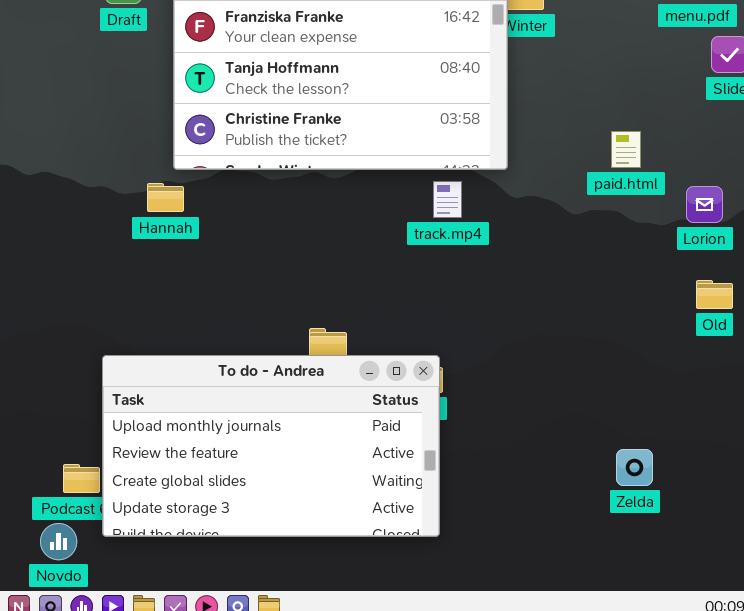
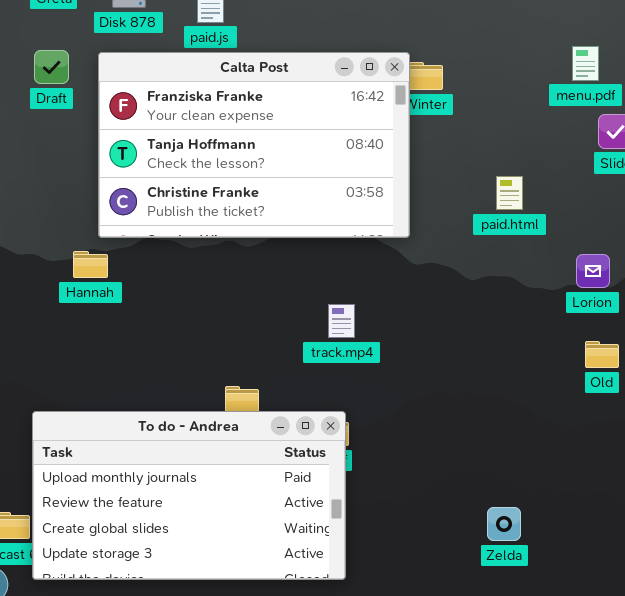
paid.html: [611,131,641,168] -> [496,176,523,210], moved
track.mp4: [433,181,462,218] -> [328,304,355,338], moved
Zelda: [616,449,653,486] -> [487,507,521,541], moved

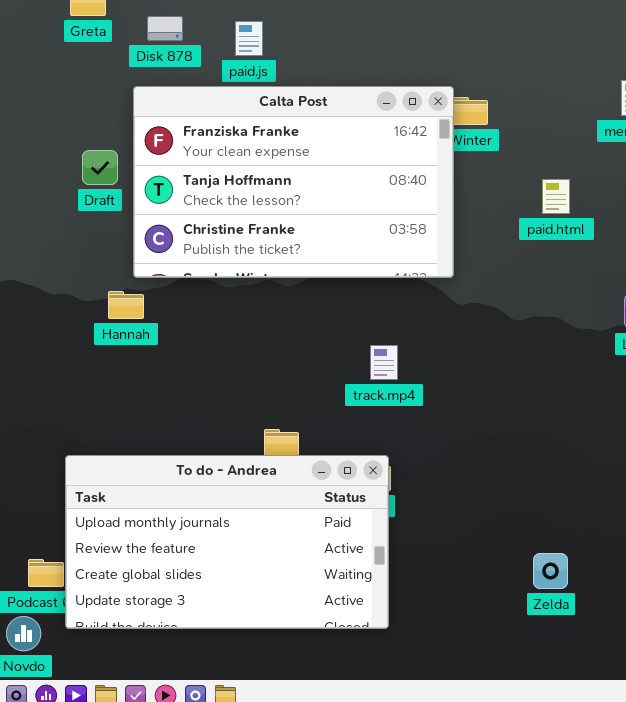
Draft: [34,50,69,84] -> [82,150,118,185], moved
paid.html: [496,176,523,210] -> [542,179,570,214], moved

